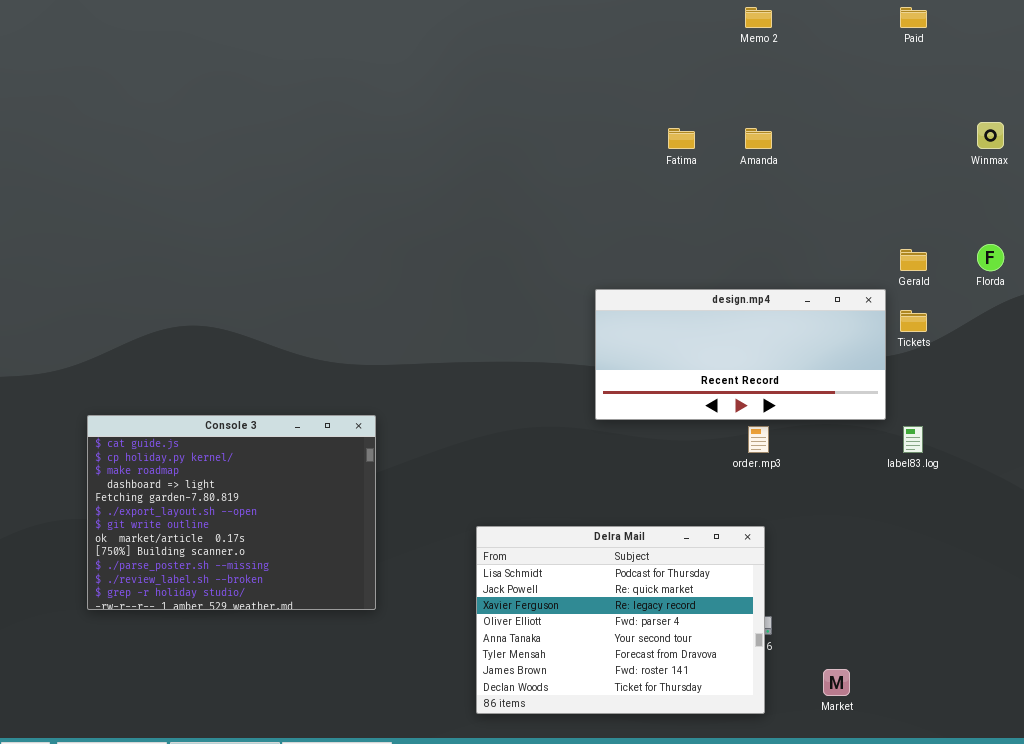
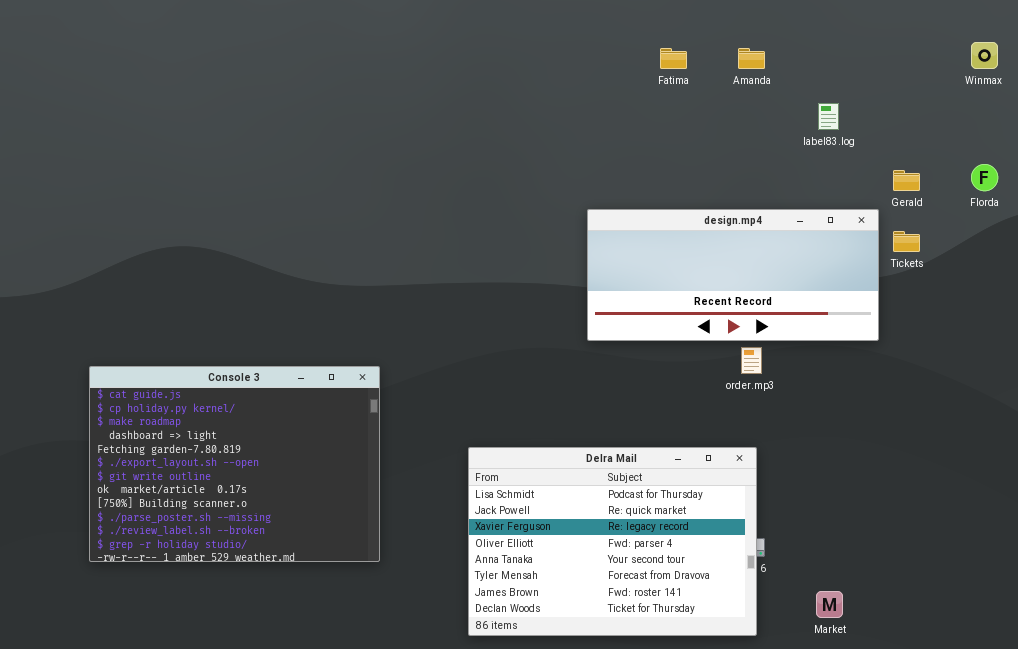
Console 3: [87,415,376,610] -> [89,366,380,562], moved
label83.log: [903,426,923,453] -> [818,103,839,130], moved

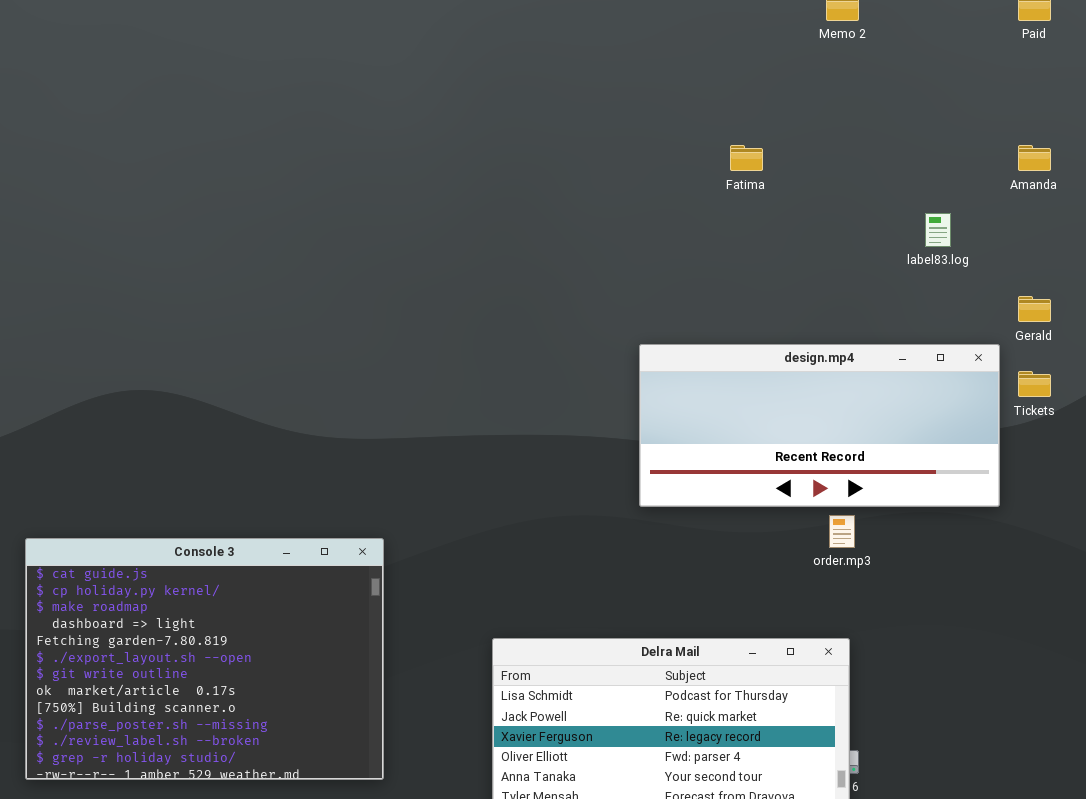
Amanda: [738,48,765,69] -> [1018,145,1051,171], moved

